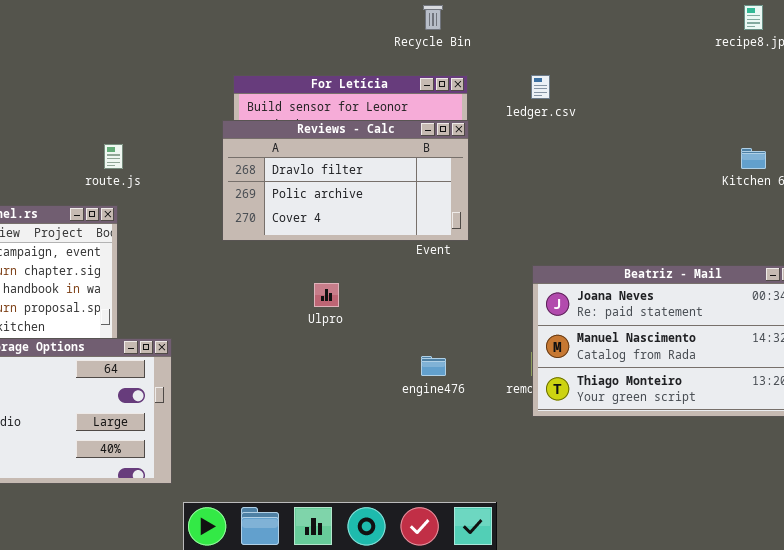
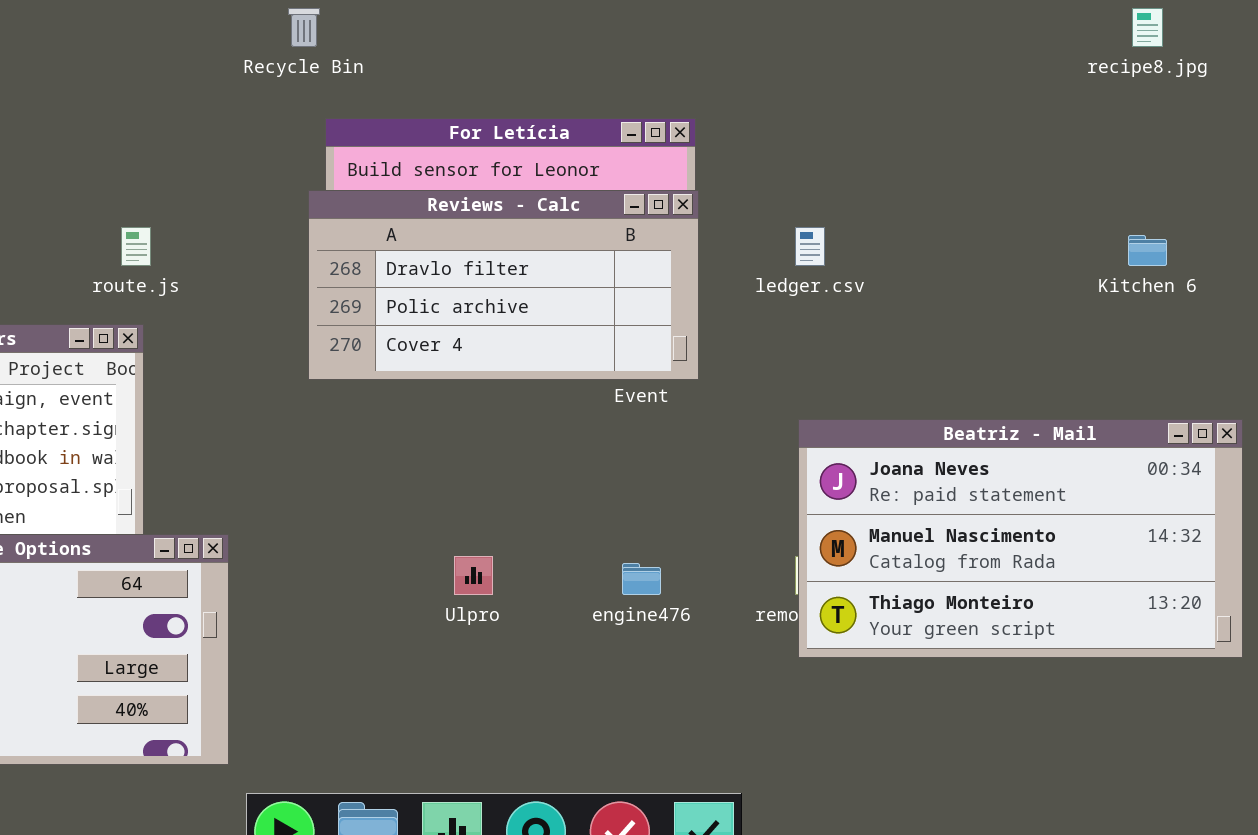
Recycle Bin: [423,5,443,30] -> [288,8,320,47], moved
ledger.csv: [531,75,550,99] -> [795,227,825,266], moved
Ulpro: [314,283,339,307] -> [454,556,493,595], moved

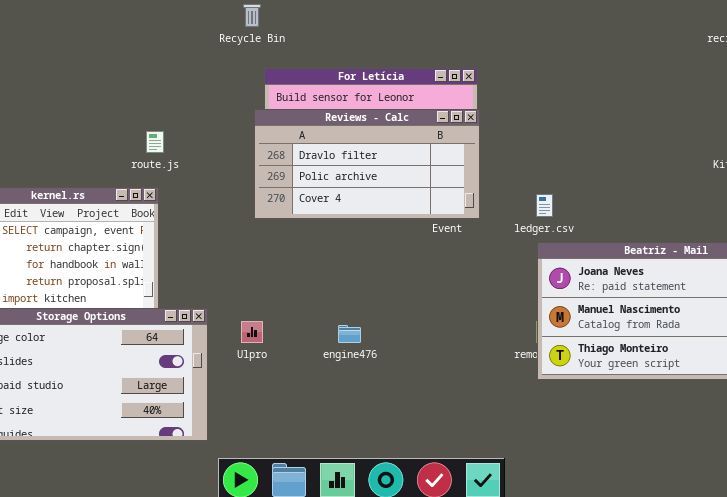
ledger.csv: [795,227,825,266] -> [536,194,553,217], moved
Ulpro: [454,556,493,595] -> [241,321,263,343], moved
engine476: [622,563,661,595] -> [338,325,361,343], moved

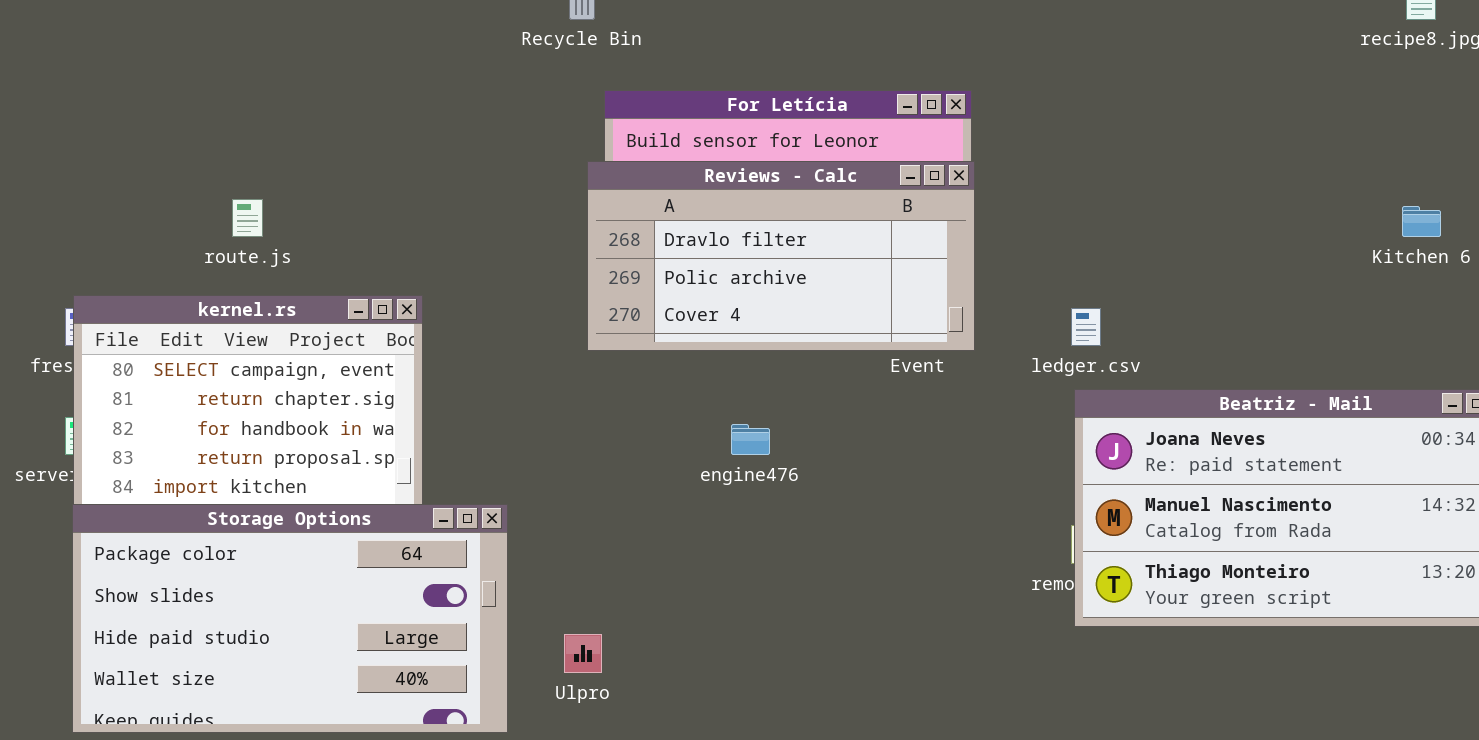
route.js: [146,131,164,153] -> [232,199,263,237], moved
Ulpro: [241,321,263,343] -> [564,634,602,673], moved
engine476: [338,325,361,343] -> [731,424,770,455], moved

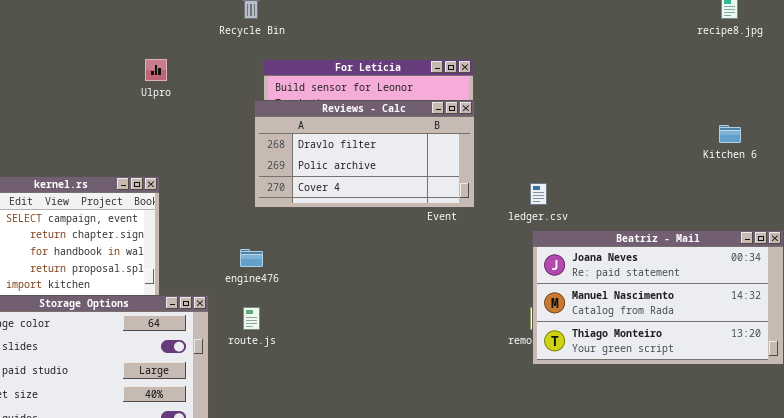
route.js: [232,199,263,237] -> [243,307,260,330], moved
engine476: [731,424,770,455] -> [240,249,263,267], moved
Ulpro: [564,634,602,673] -> [145,59,167,81], moved

